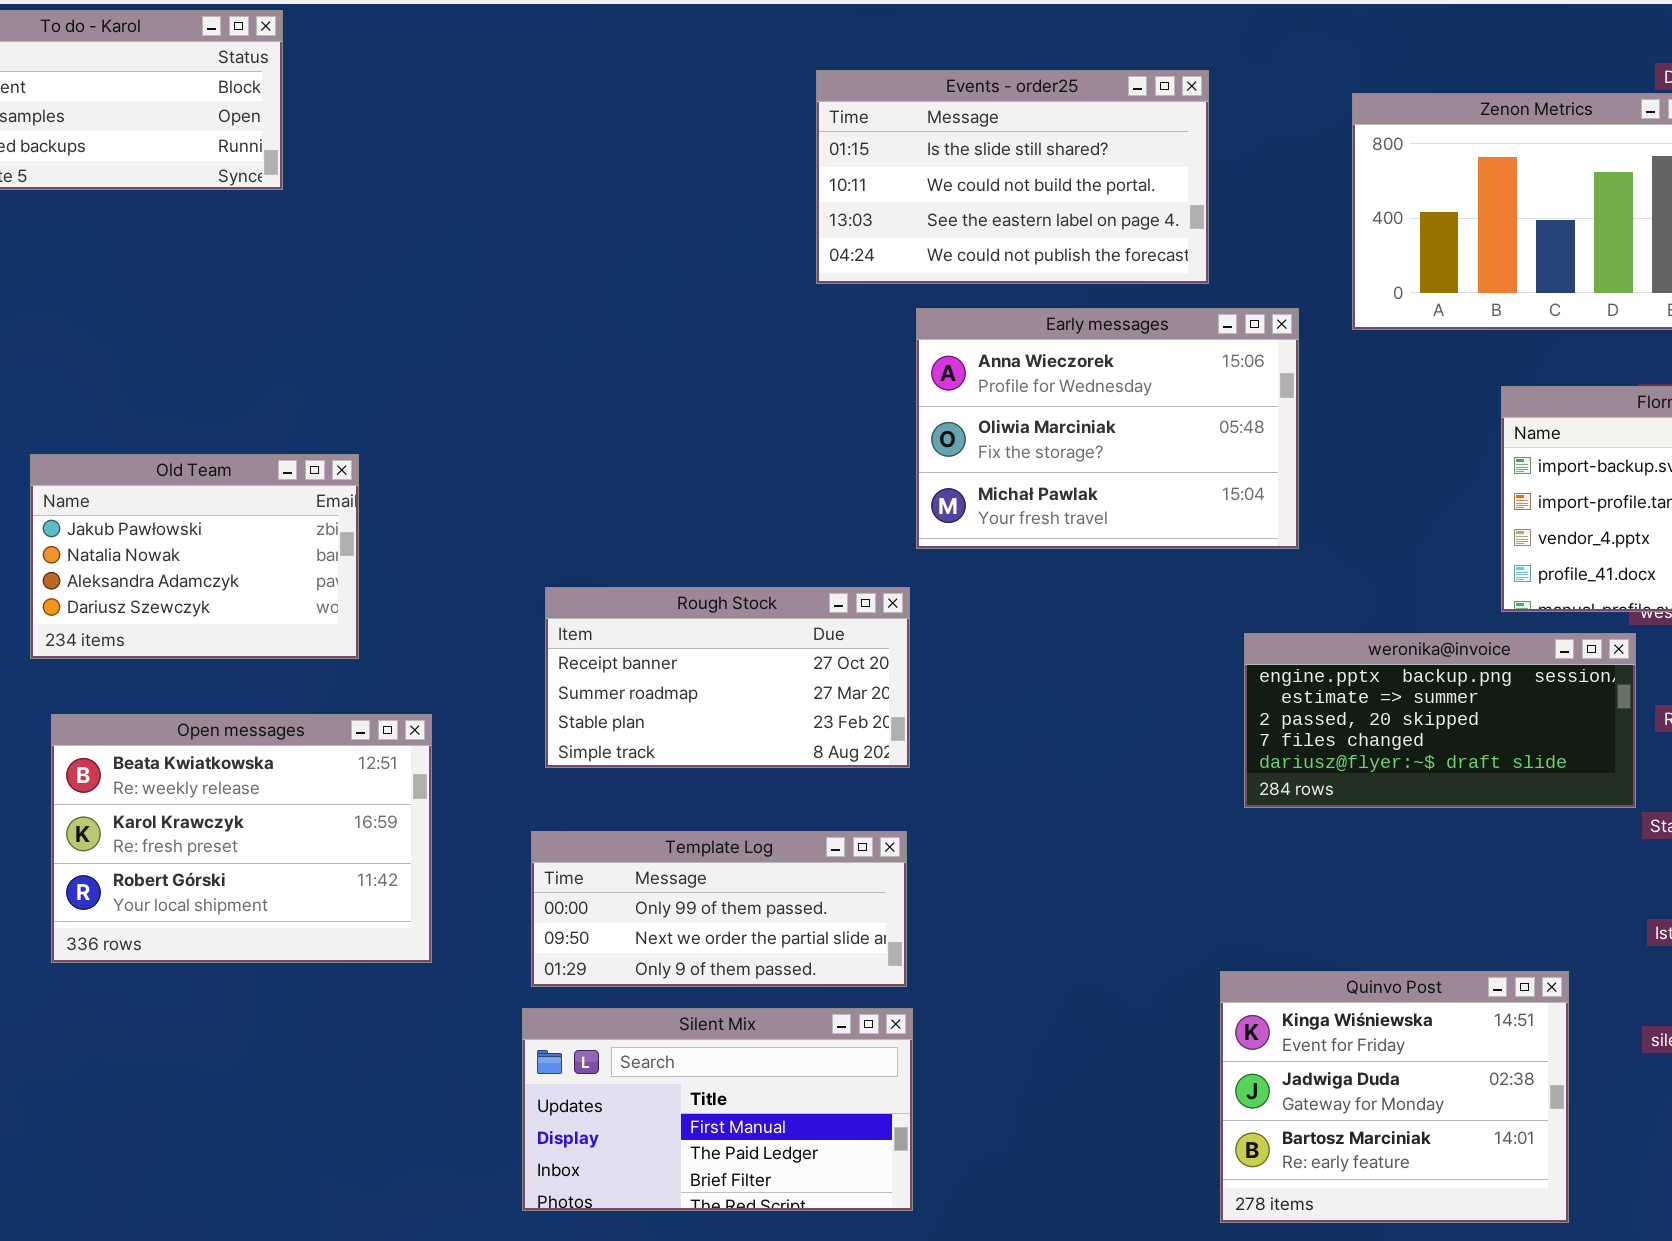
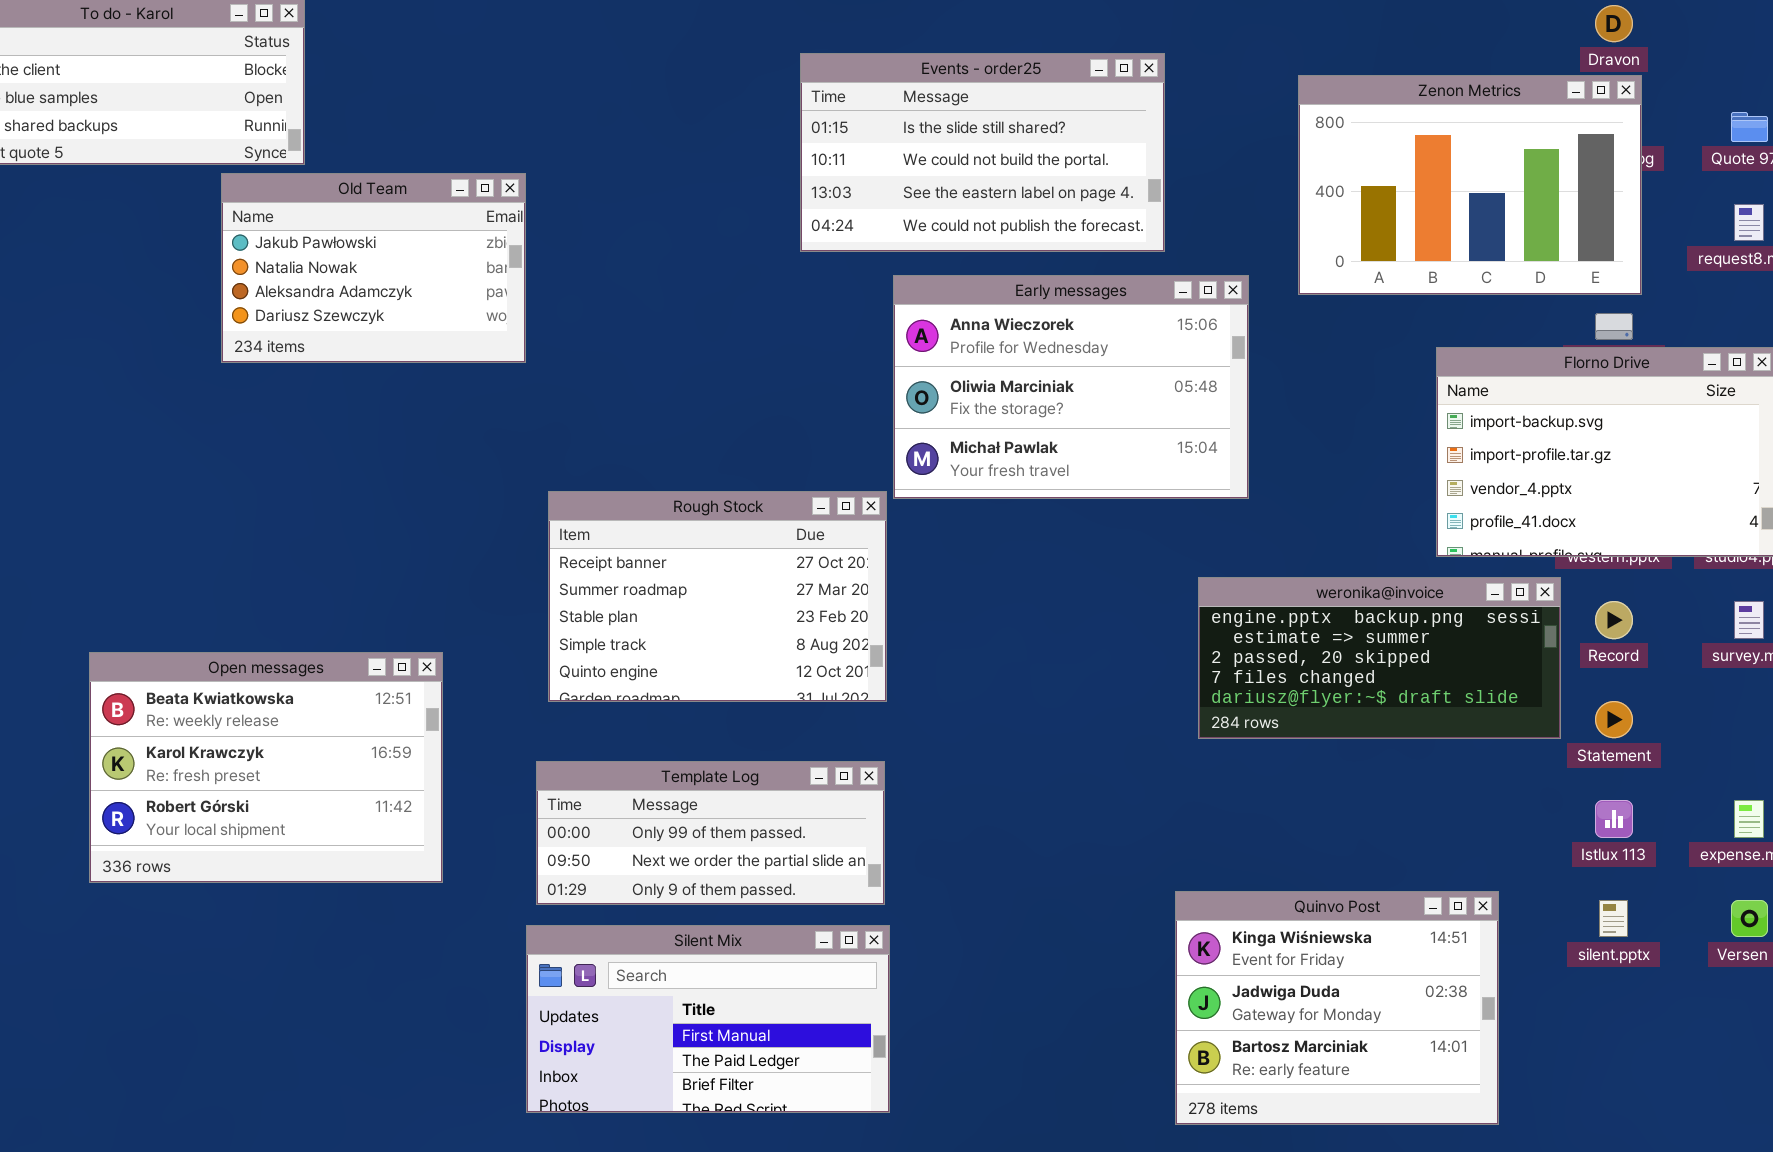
Old Team: [30,454,359,659] -> [221,173,526,363], moved
Rough Stock: [545,587,910,768] -> [548,491,887,702], resized

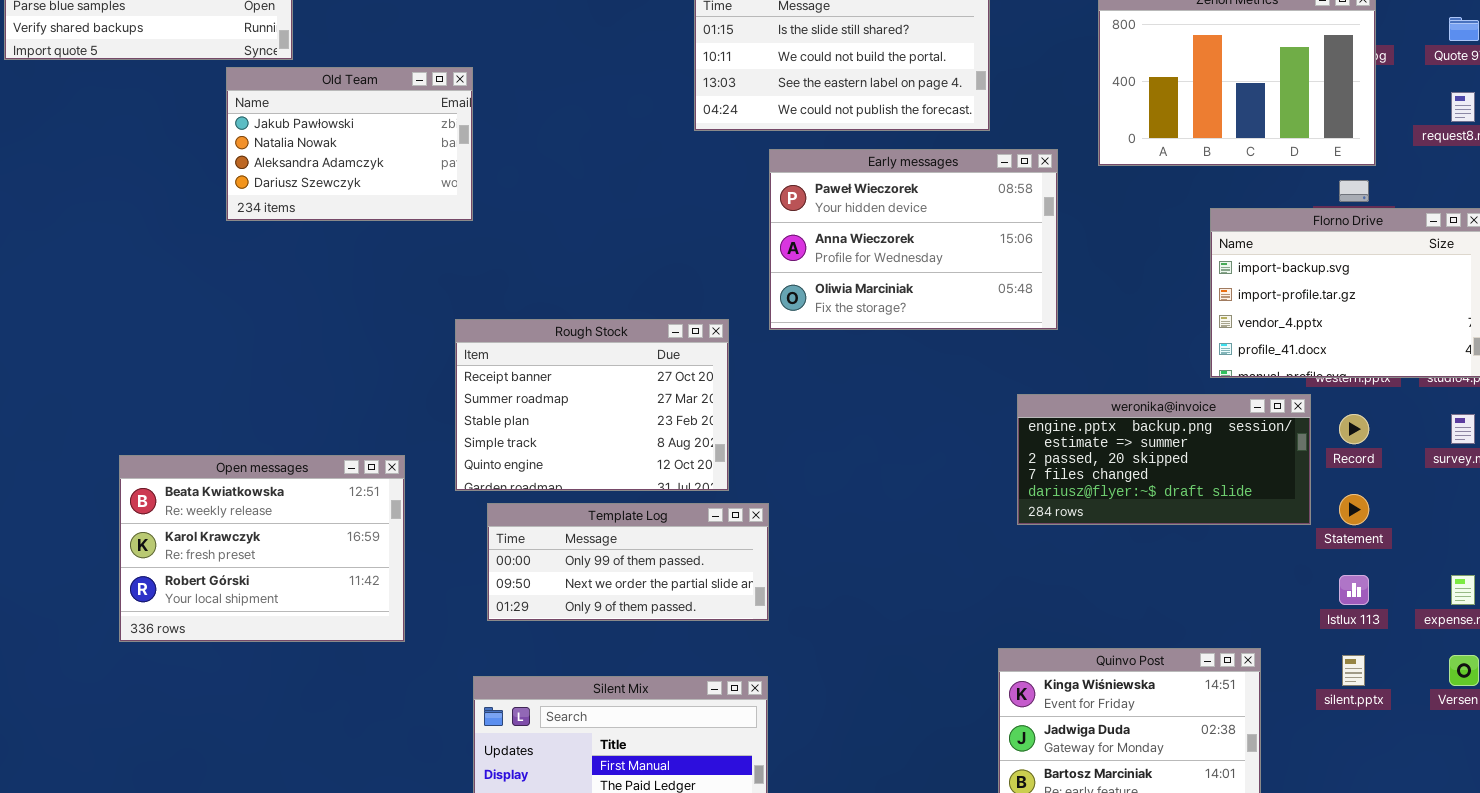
Early messages: [893,275,1249,499] -> [769,149,1058,330], scrolled up 1 row
Rough Stock: [548,491,887,702] -> [455,319,729,491], moved
Template Log: [536,761,885,905] -> [487,503,769,621], moved

